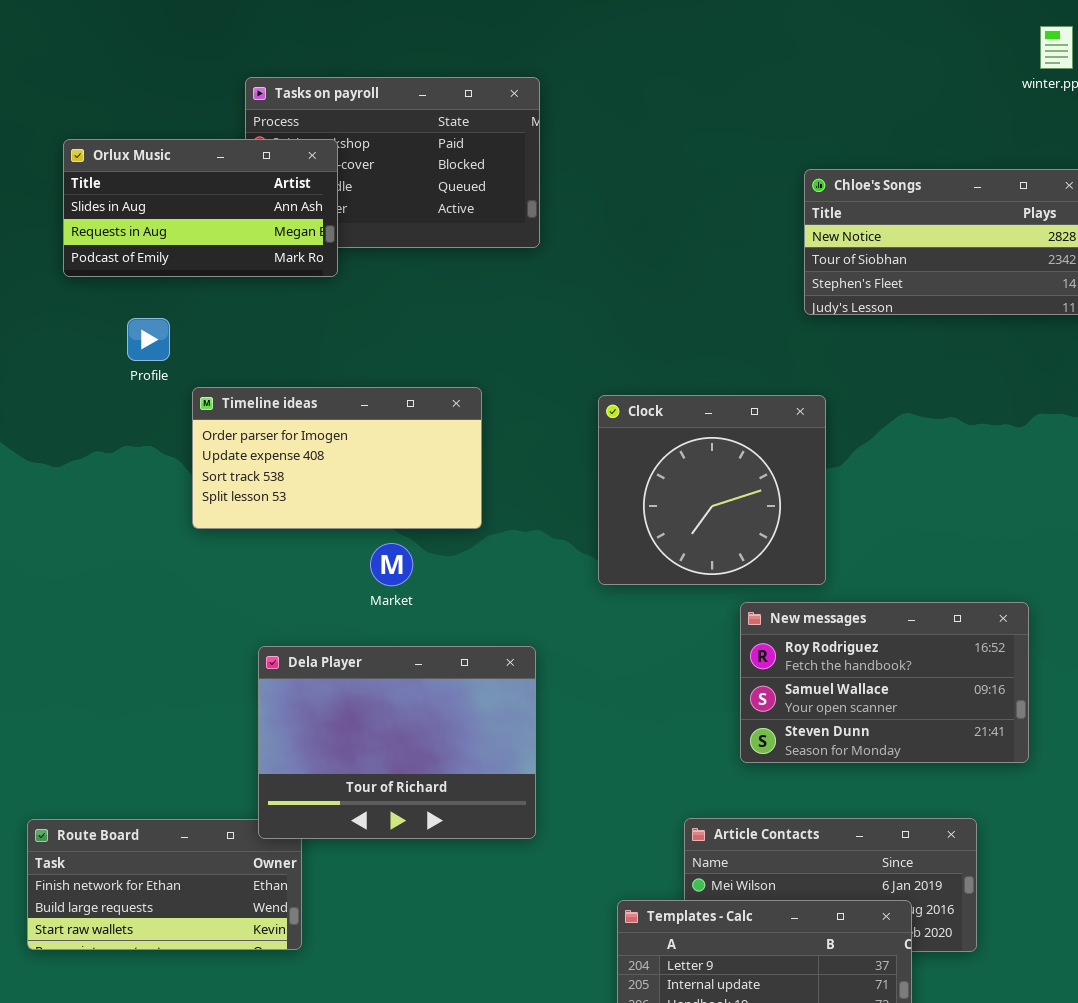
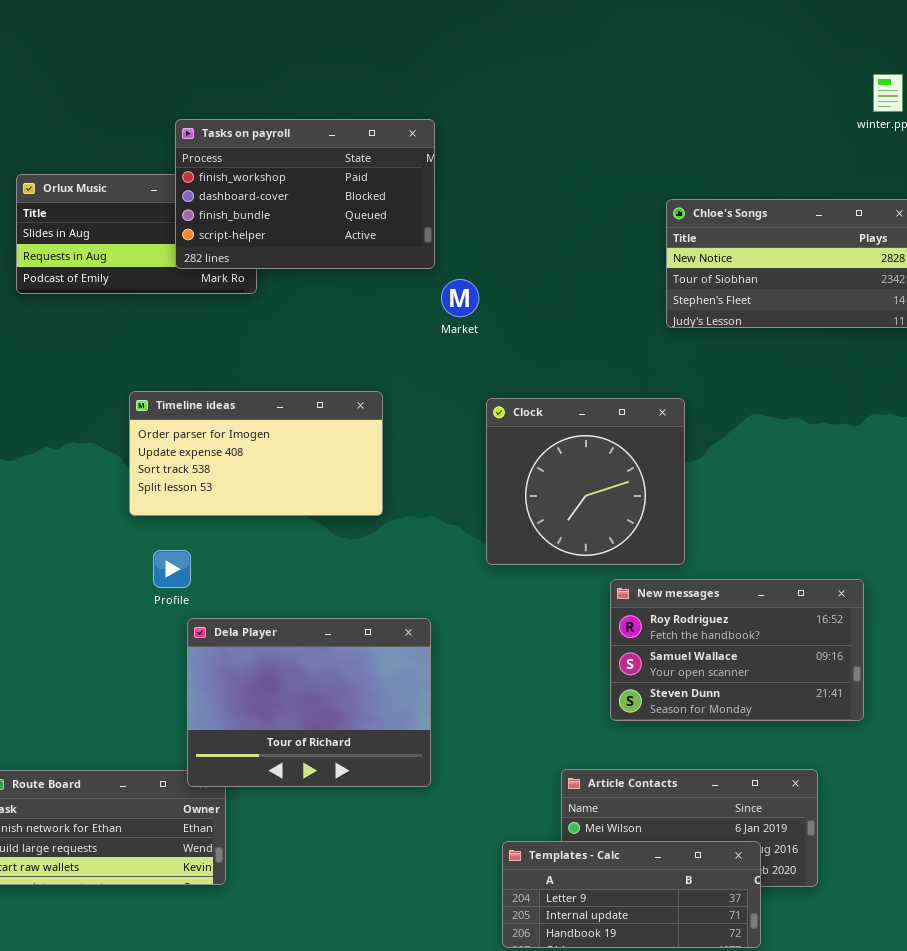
Tasks on payroll: [245,77,540,248] -> [175,119,435,269], raised
Profile: [127,318,170,361] -> [153,550,191,588], moved
Market: [370,543,413,586] -> [441,279,479,317], moved

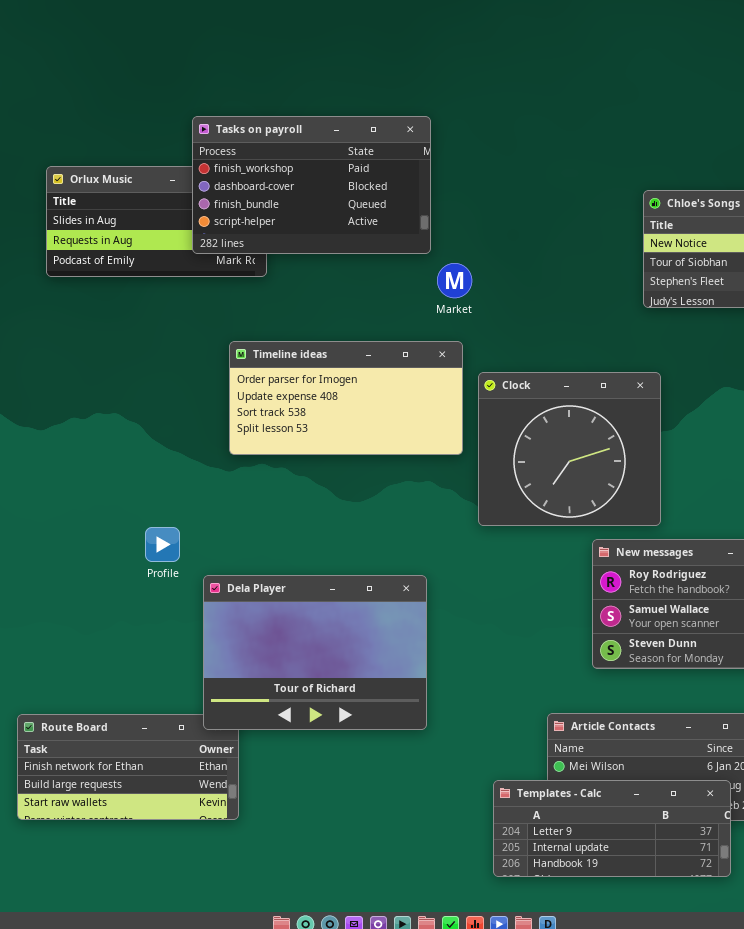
Timeline ideas: [129,391,383,516] -> [229,341,463,455], moved
Profile: [153,550,191,588] -> [145,527,180,562], moved

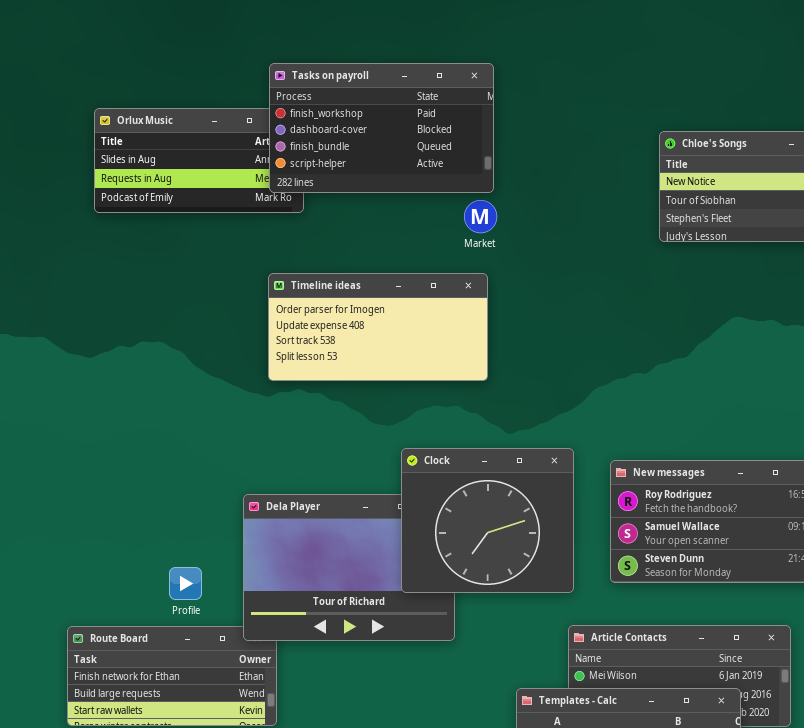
Tasks on payroll: [192,116,431,254] -> [269,63,494,193], moved
Clock: [478,372,661,526] -> [401,448,574,593], moved
Profile: [145,527,180,562] -> [169,567,202,600], moved

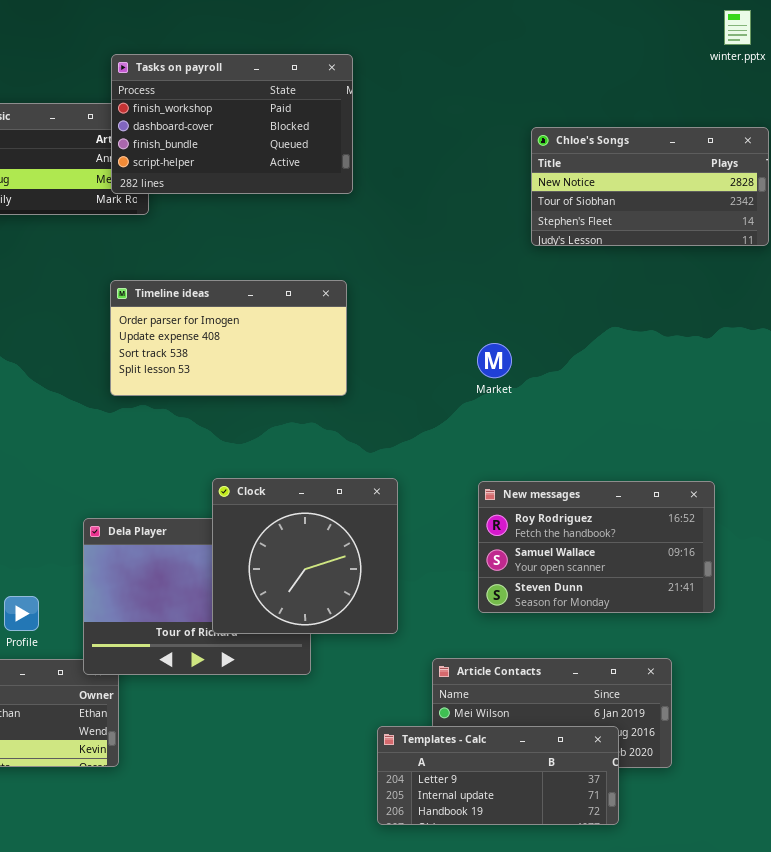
Market: [464,200,497,233] -> [477,343,512,378], moved
Clock: [401,448,574,593] -> [212,478,398,634], moved

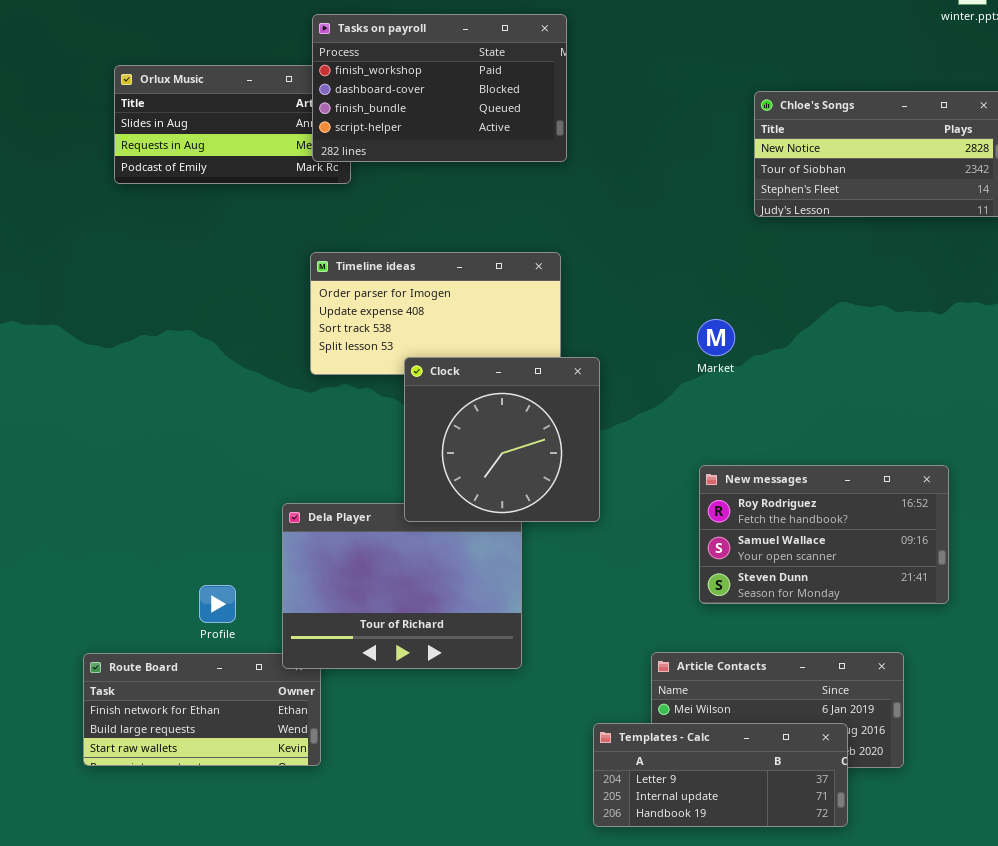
Clock: [212,478,398,634] -> [404,357,600,522], moved

